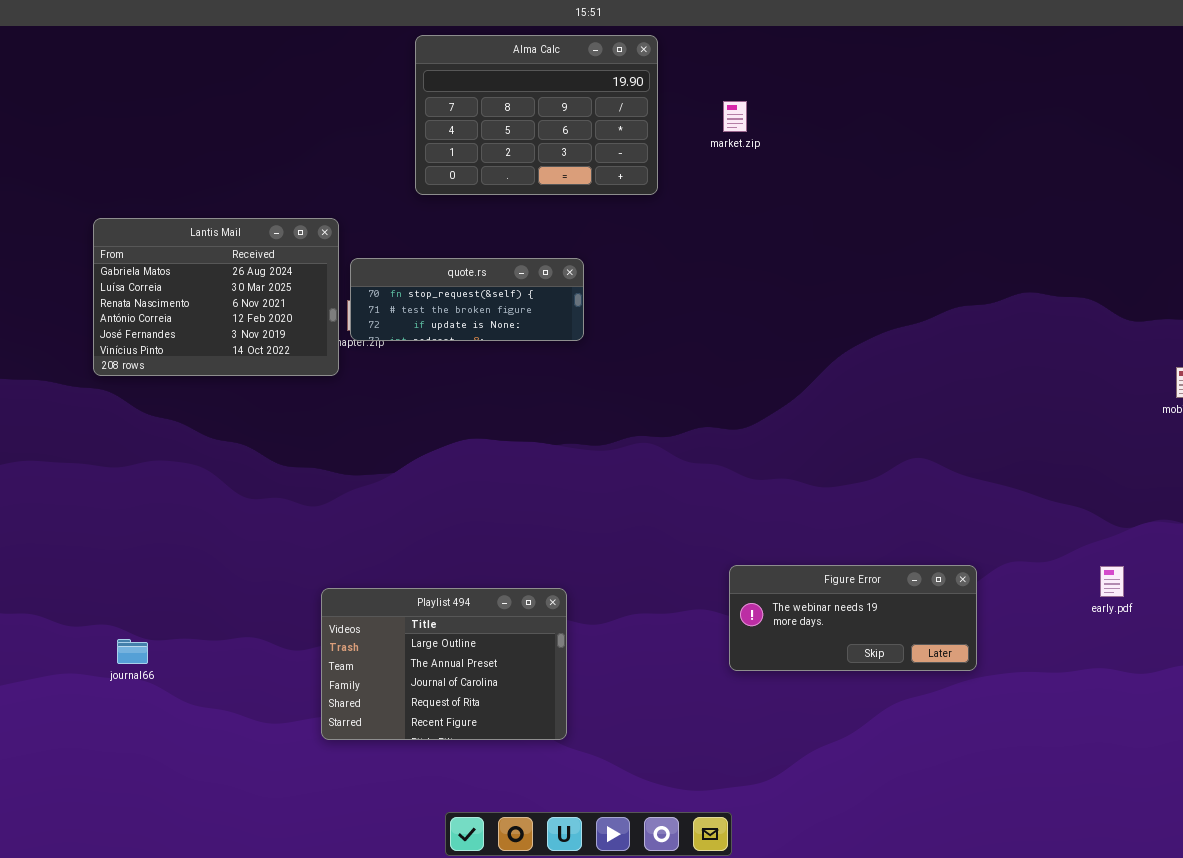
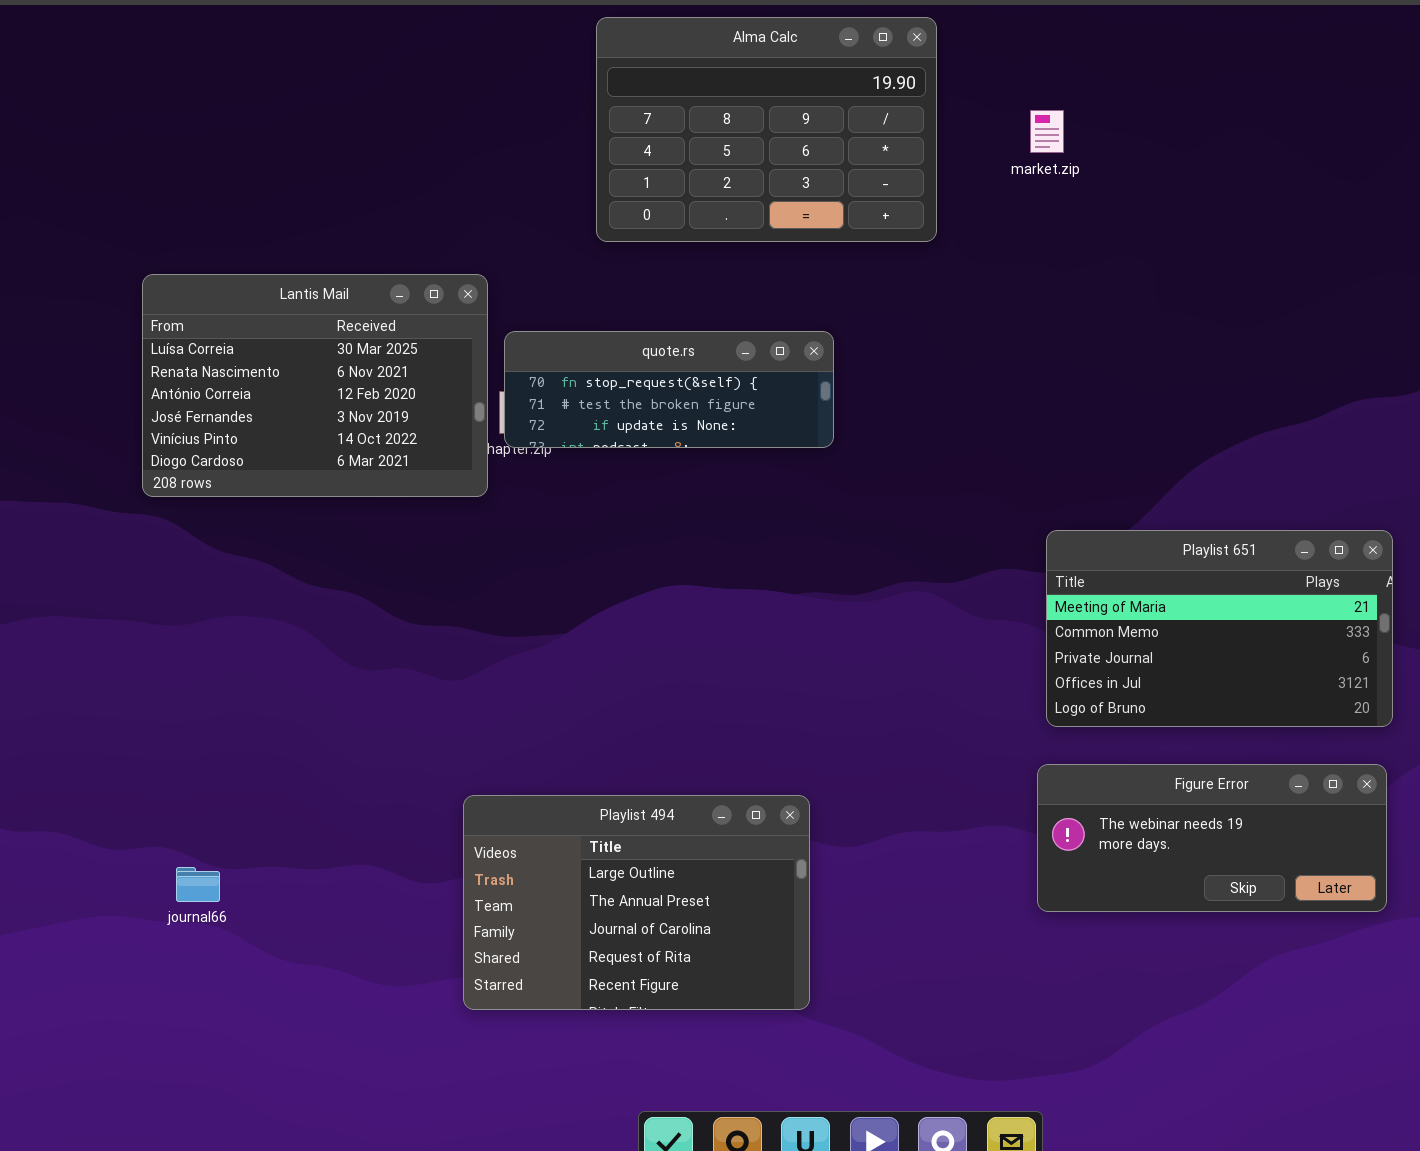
Lantis Mail: [93,218,339,376] -> [142,274,488,497], scrolled down 1 row
Playlist 651: none -> [1046,530,1393,727], opened

